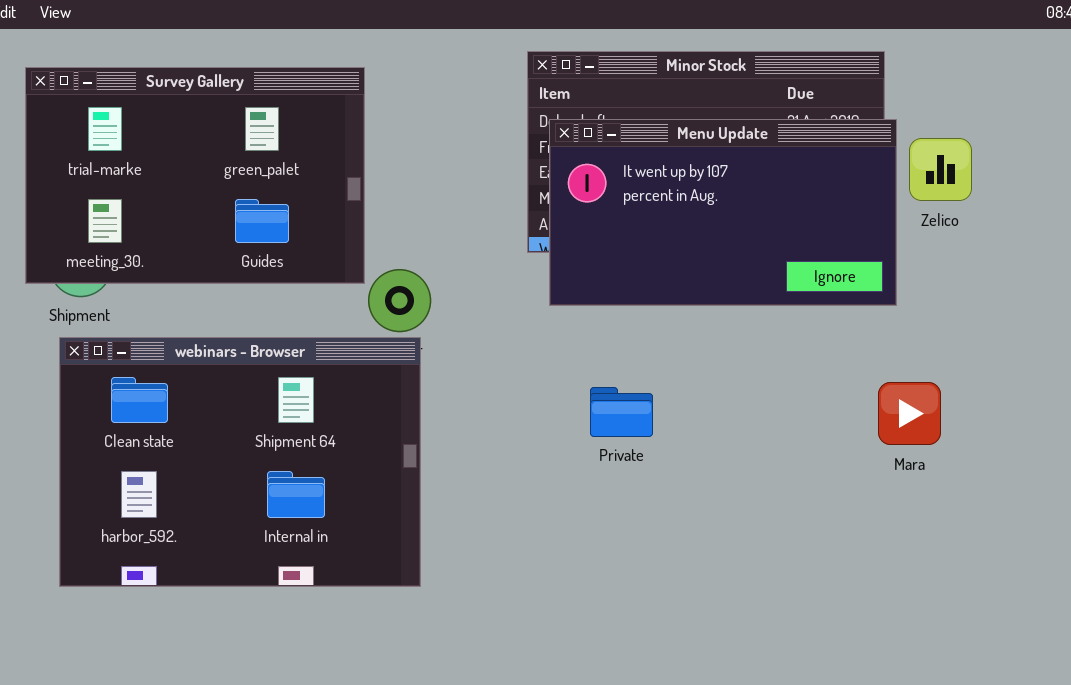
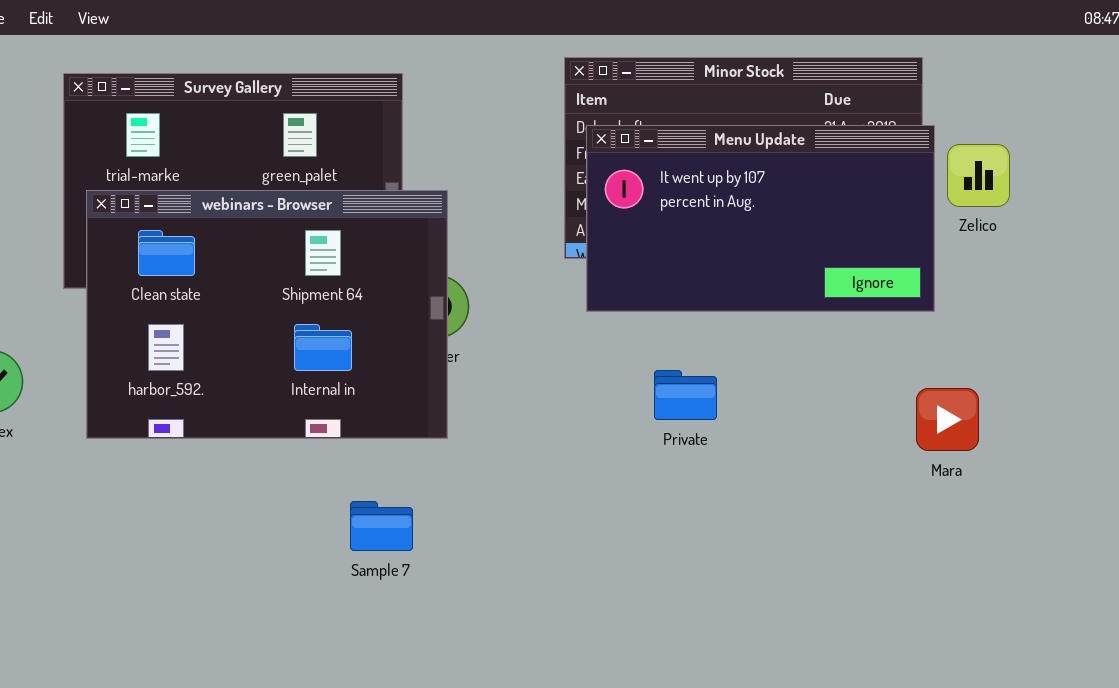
webinars - Browser: [59,337,421,587] -> [86,190,448,439], moved
Private: [590,387,653,437] -> [654,370,717,420], moved

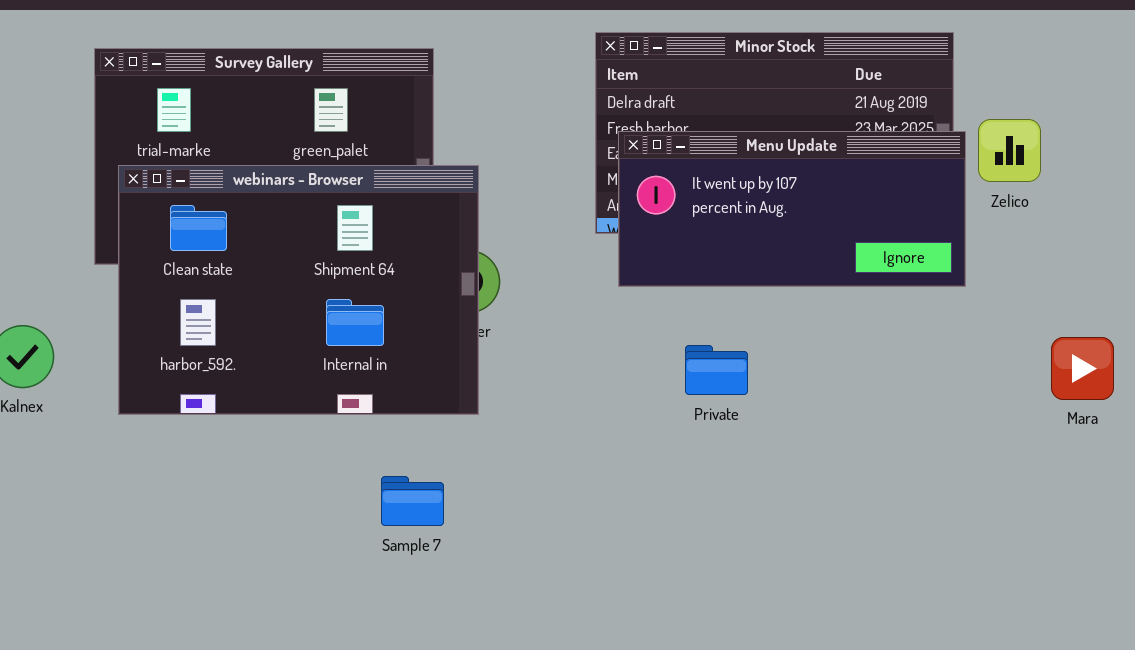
Menu Update: [586,125,935,312] -> [618,131,966,287], resized
Mara: [916,388,979,451] -> [1051,337,1114,400], moved

